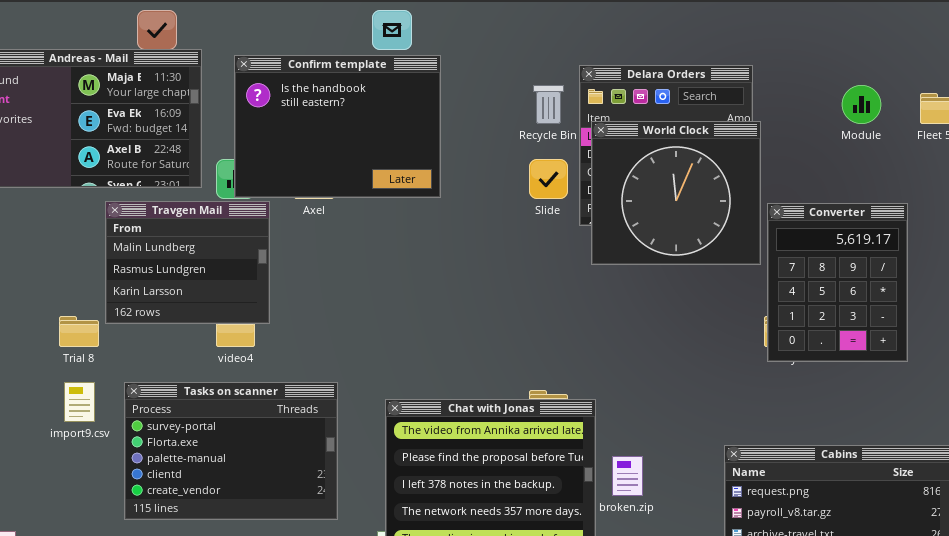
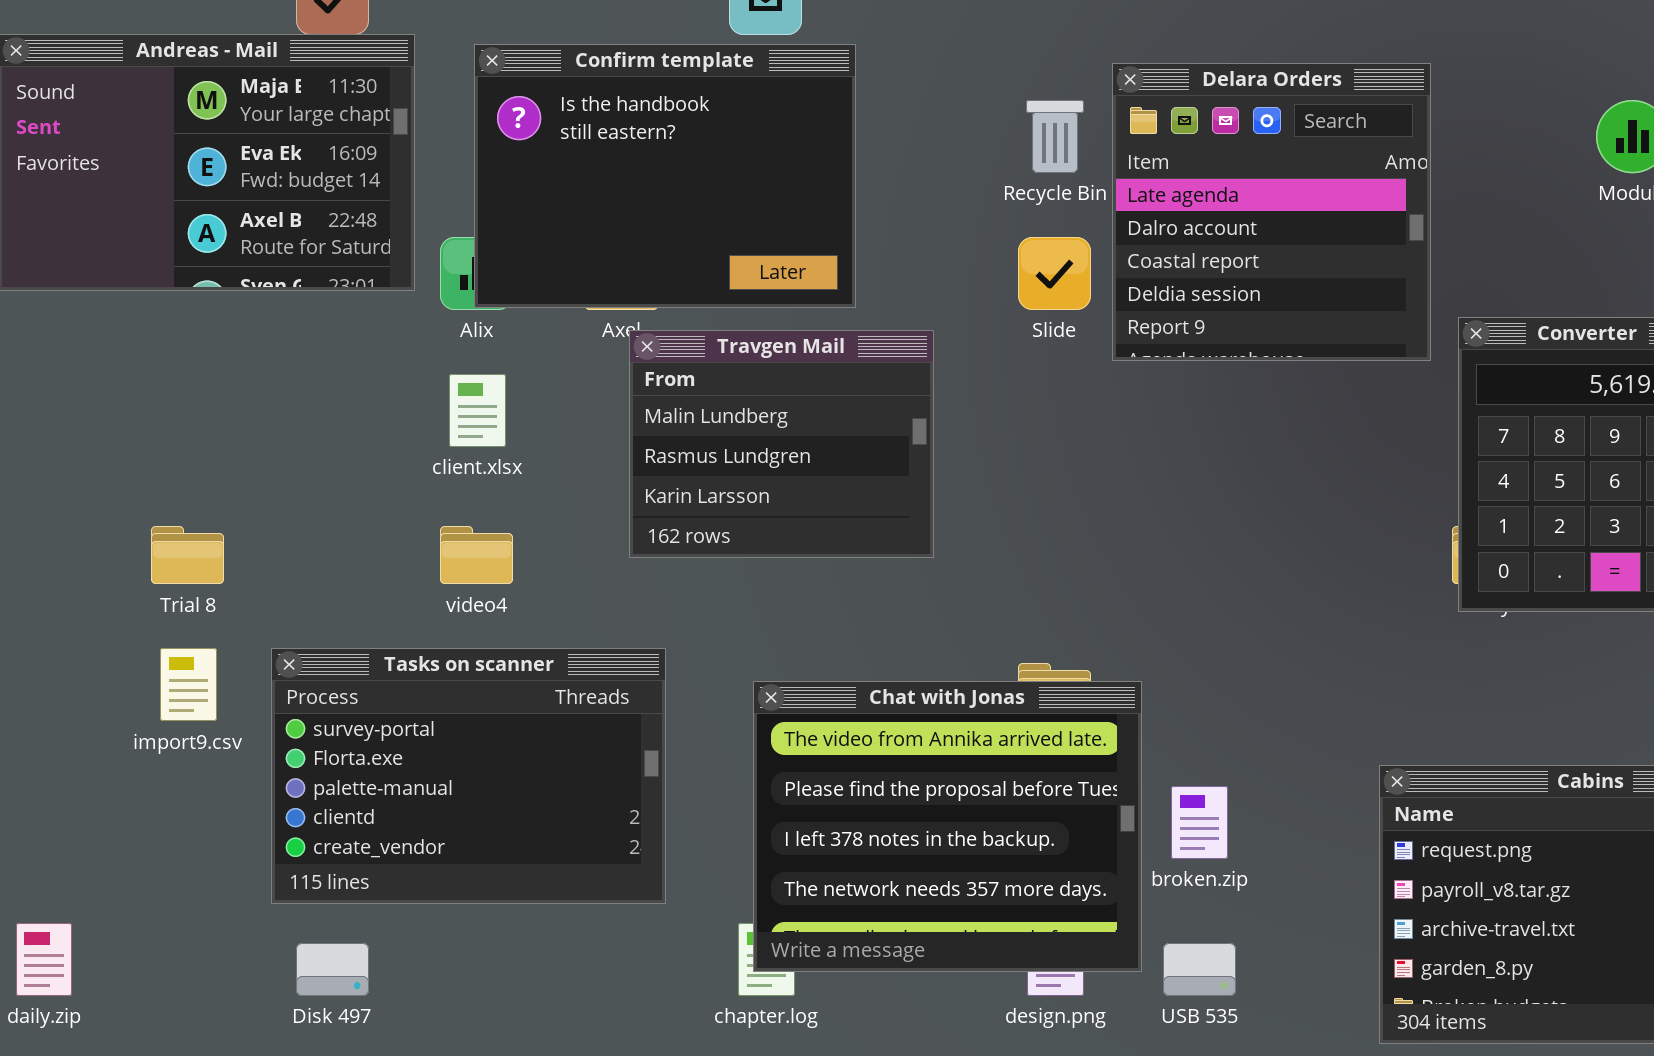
World Clock: [591,121,761,265] -> none, closed
Travgen Mail: [105,201,270,324] -> [629,330,934,558], moved

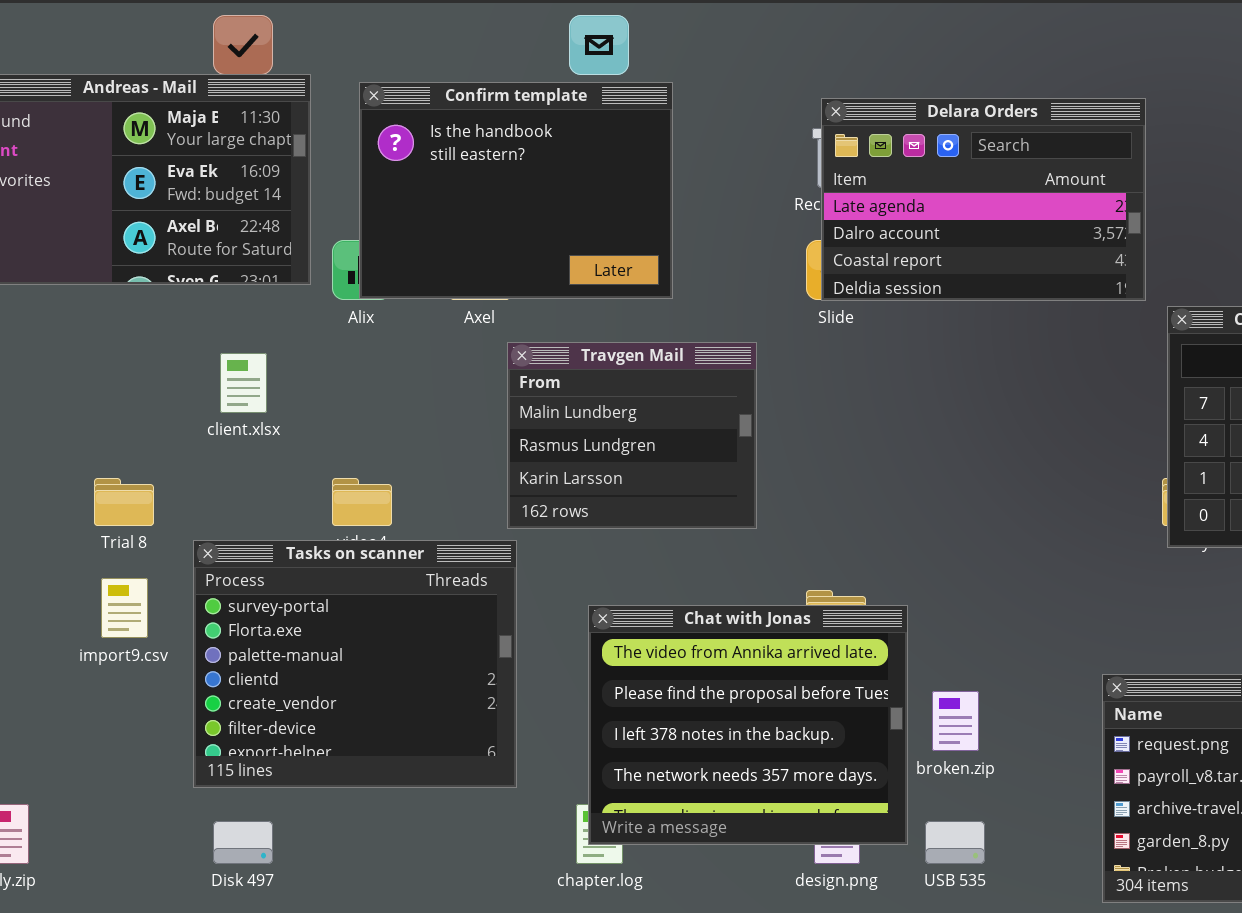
Delara Orders: [1112,63,1431,361] -> [821,98,1146,301], resized
Travgen Mail: [629,330,934,558] -> [507,342,757,529], moved
client.xlsx: [449,374,506,447] -> [220,353,267,413], moved
Tasks on scanner: [271,648,666,904] -> [193,540,517,788], resized

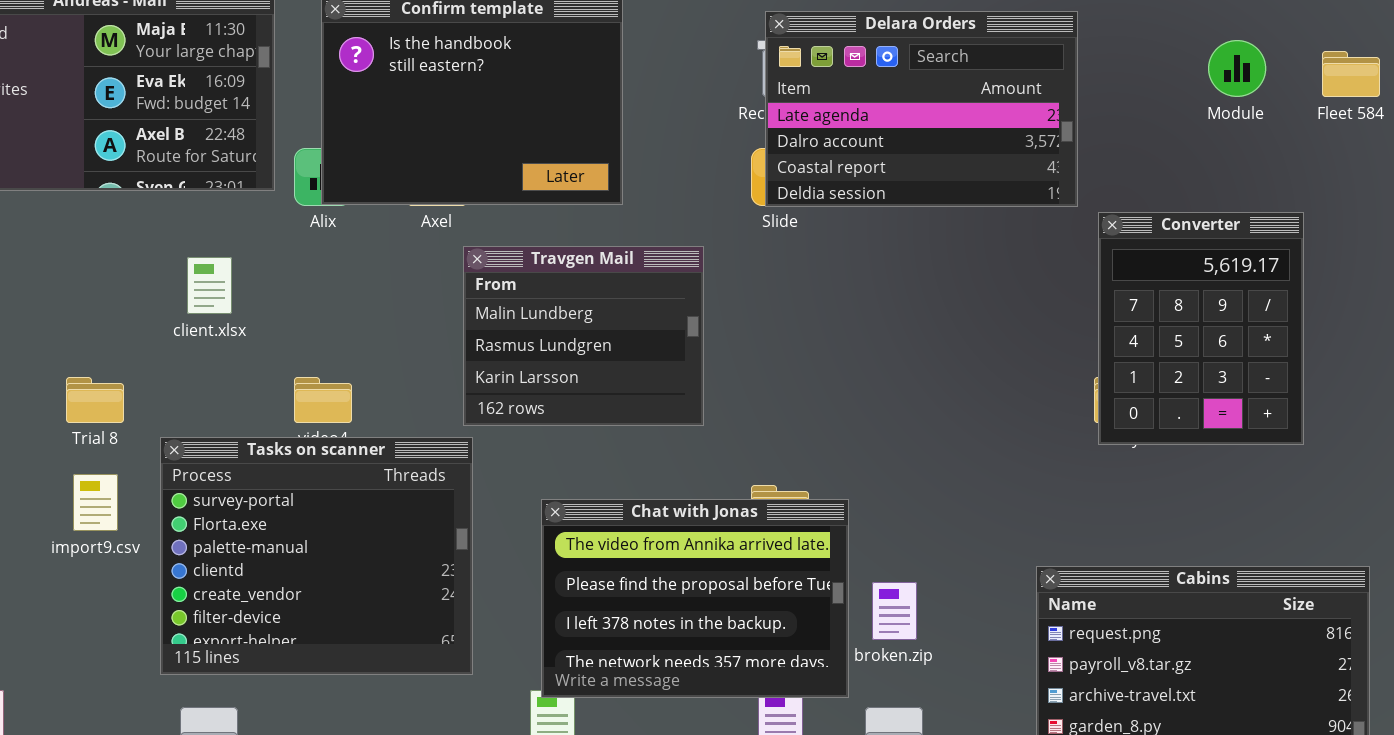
Chat with Jonas: [588,605,908,845] -> [541,499,849,698], resized

